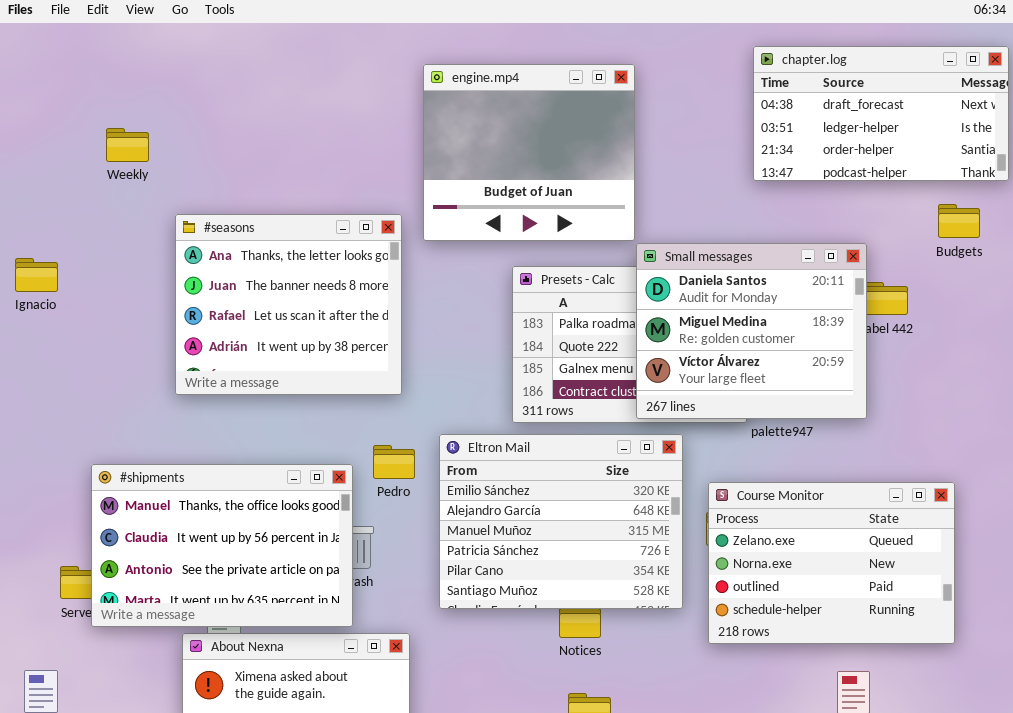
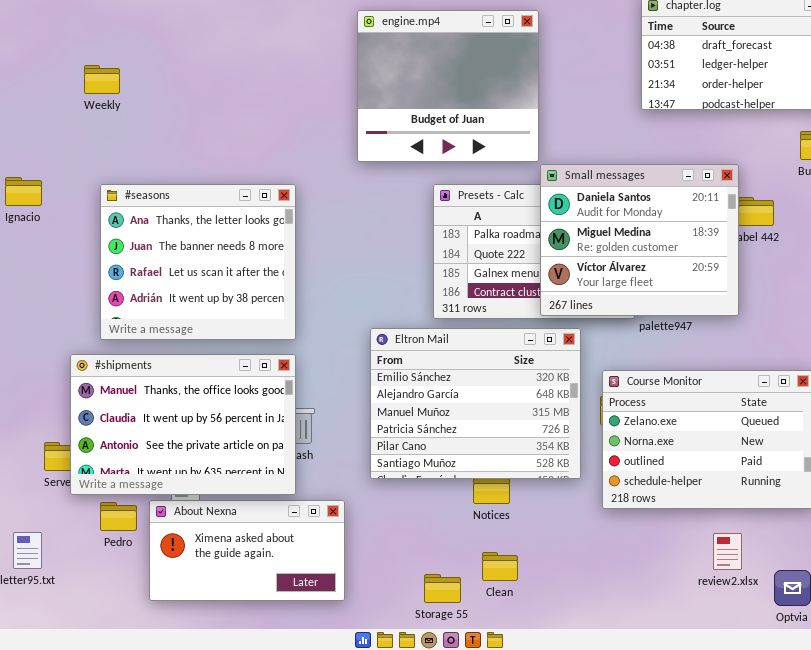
#seasons: [175,214,402,395] -> [100,184,296,340], moved
Pedro: [373,445,415,479] -> [100,502,137,531], moved

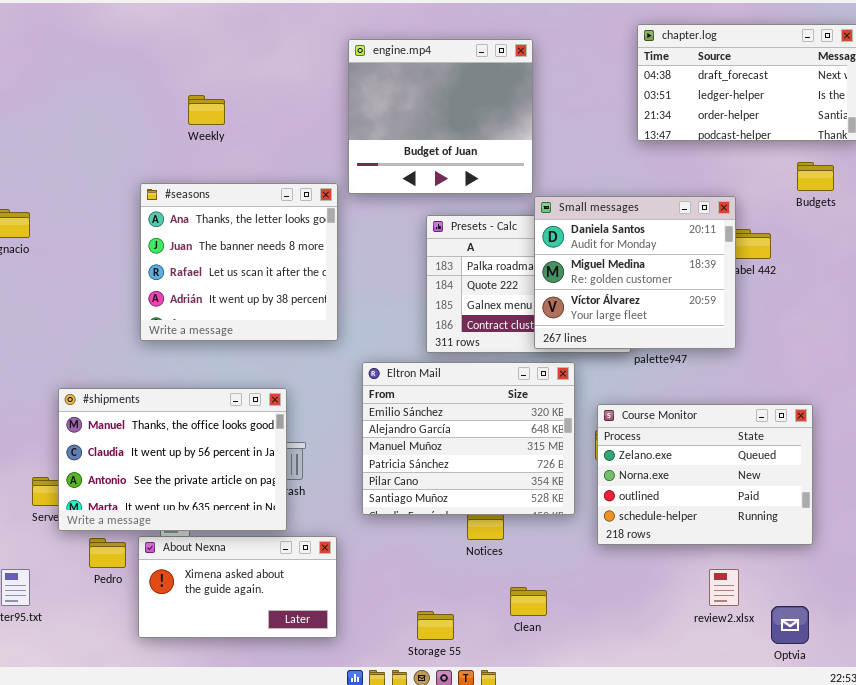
Weekly: [84,65,120,94] -> [188,95,225,125], moved
#seasons: [100,184,296,340] -> [140,183,338,341], moved
Clean: [482,552,518,581] -> [510,587,547,616], moved

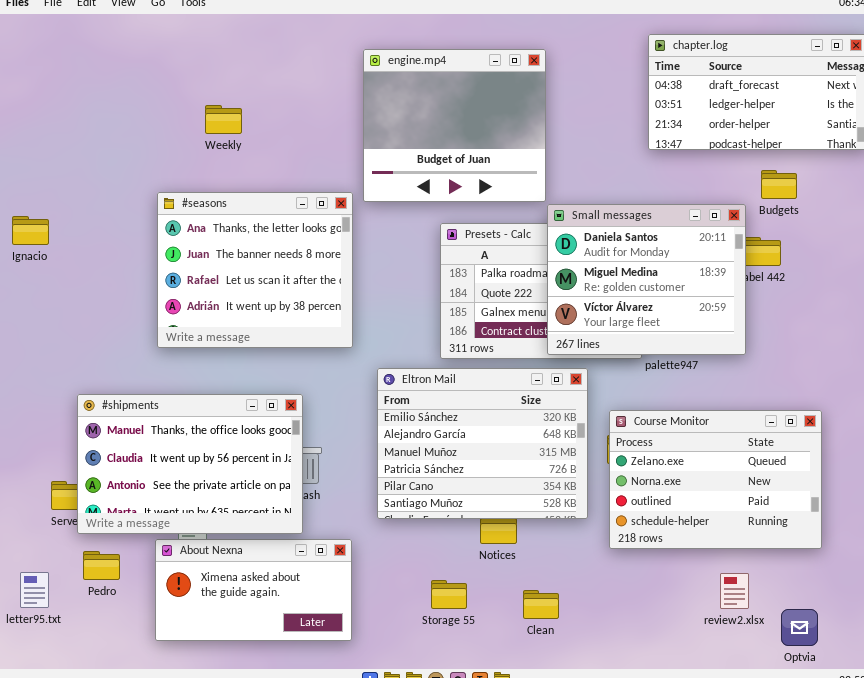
Budgets: [797,162,834,191] -> [761,170,797,199], moved
Pedro: [89,538,126,568] -> [83,551,120,580], moved
Storage 55: [417,611,454,640] -> [431,580,467,609], moved

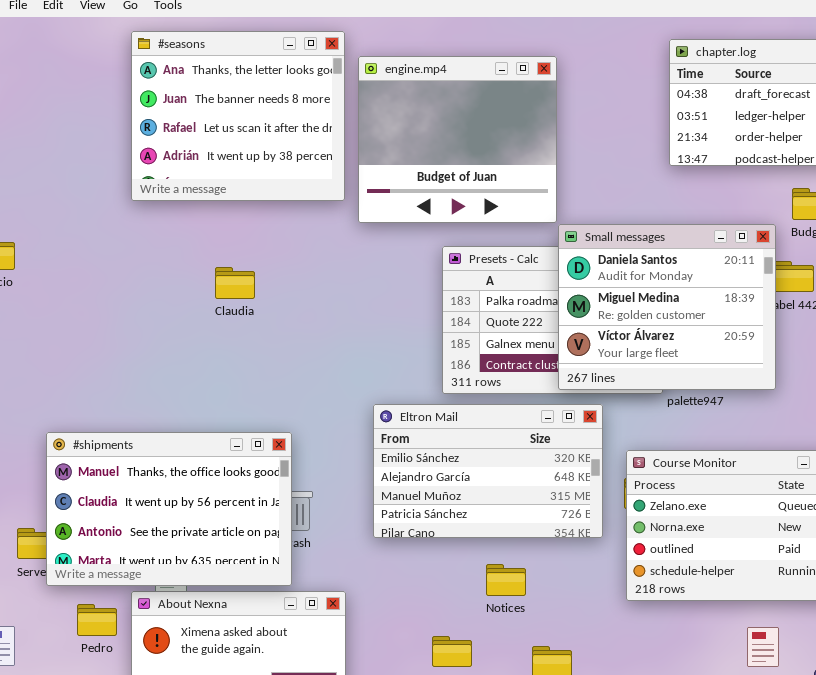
#seasons: [157,192,353,348] -> [131,31,345,201], moved
Eltron Mail: [377,368,588,519] -> [373,404,603,538], resized
Pedro: [83,551,120,580] -> [77,604,117,636], moved

